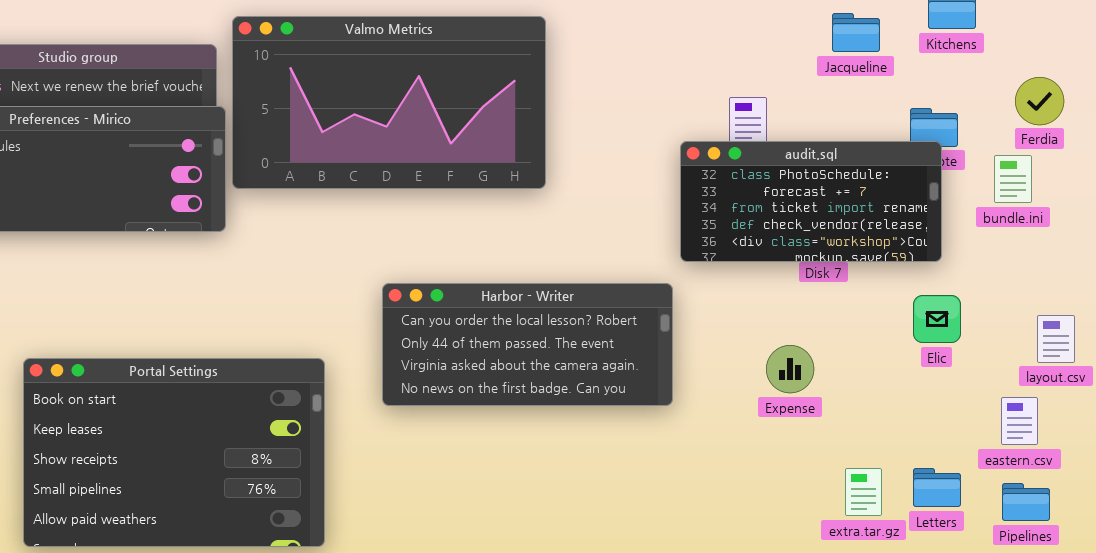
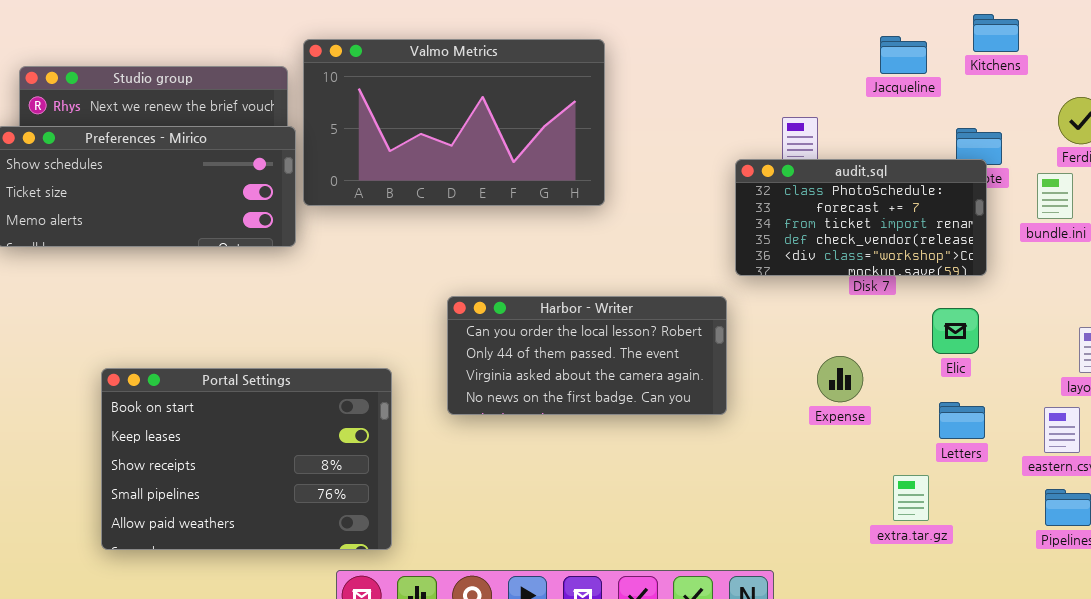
Elic: [913,295,961,343] -> [932,308,979,354], moved
Letters: [913,468,961,507] -> [939,402,985,439], moved

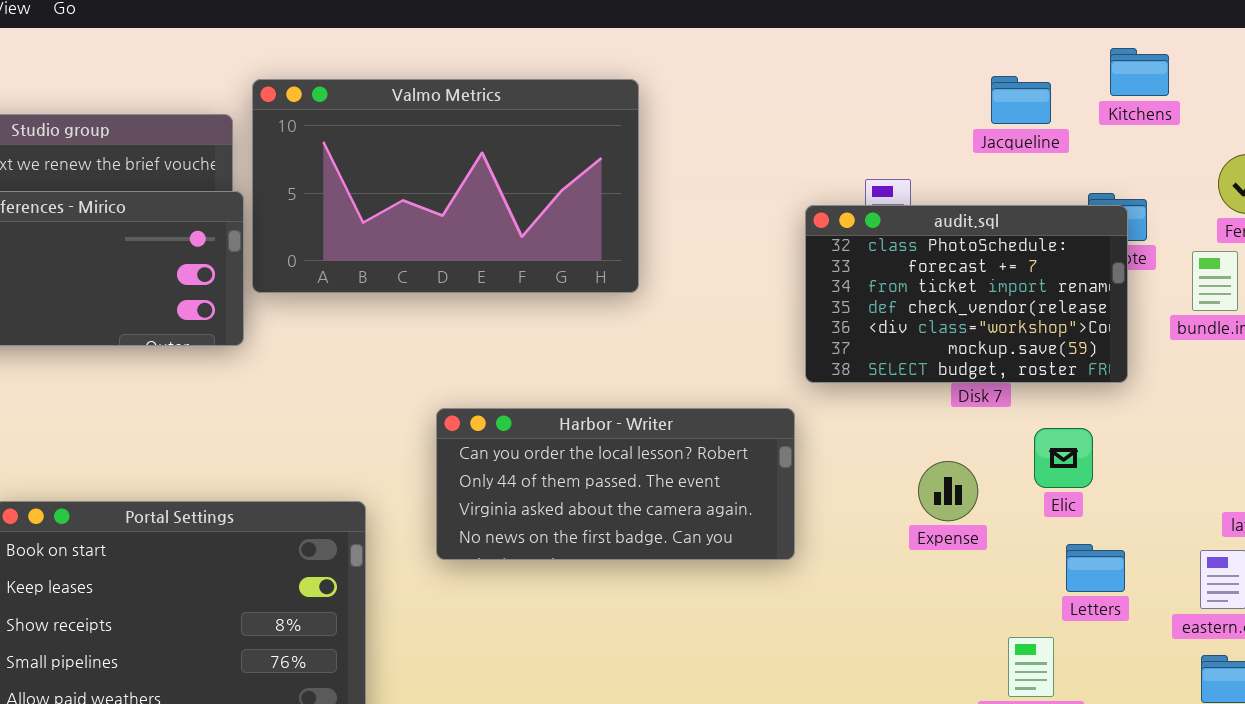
audit.sql: [735,159,987,276] -> [805,205,1128,383], resized
Elic: [932,308,979,354] -> [1034,428,1093,488], moved
Expense: [817,356,863,402] -> [918,461,978,521], moved

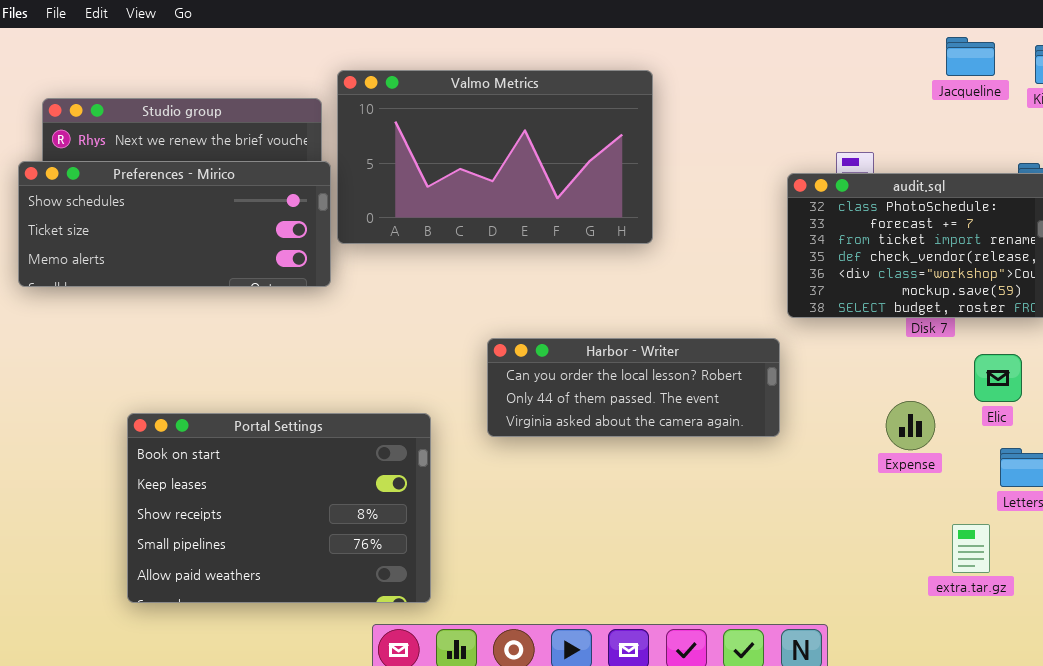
Jacqueline: [991,76,1051,124] -> [946,37,995,76], moved
Harbor - Writer: [436,408,795,560] -> [487,338,780,437], resized
Expense: [918,461,978,521] -> [886,401,935,450], moved

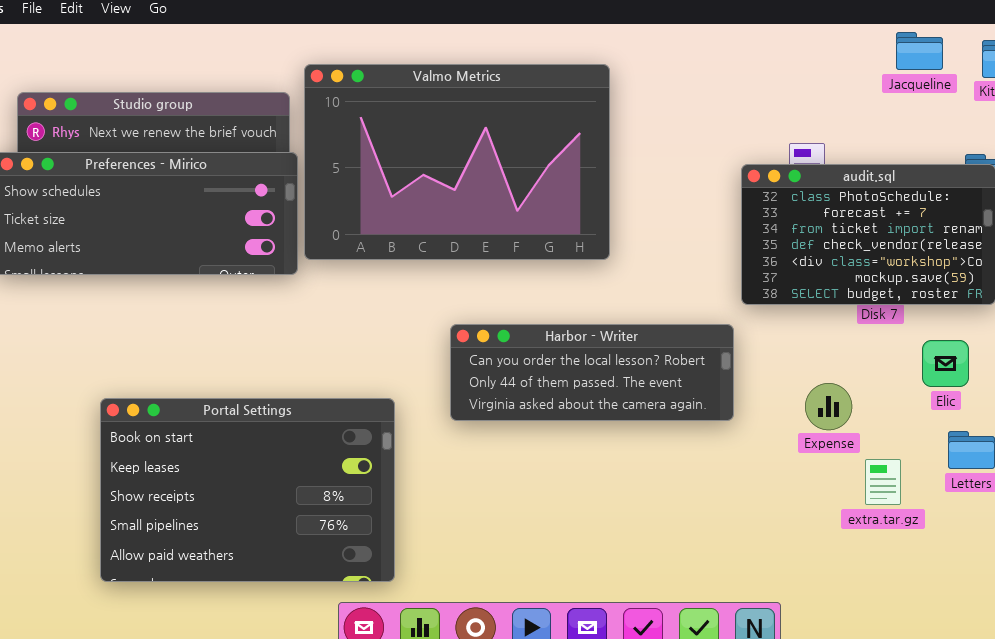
Valmo Metrics: [337,70,653,244] -> [304,64,610,260], resized
Expense: [886,401,935,450] -> [805,383,852,430], moved
extra.tar.gz: [952,524,990,573] -> [865,459,901,505], moved

